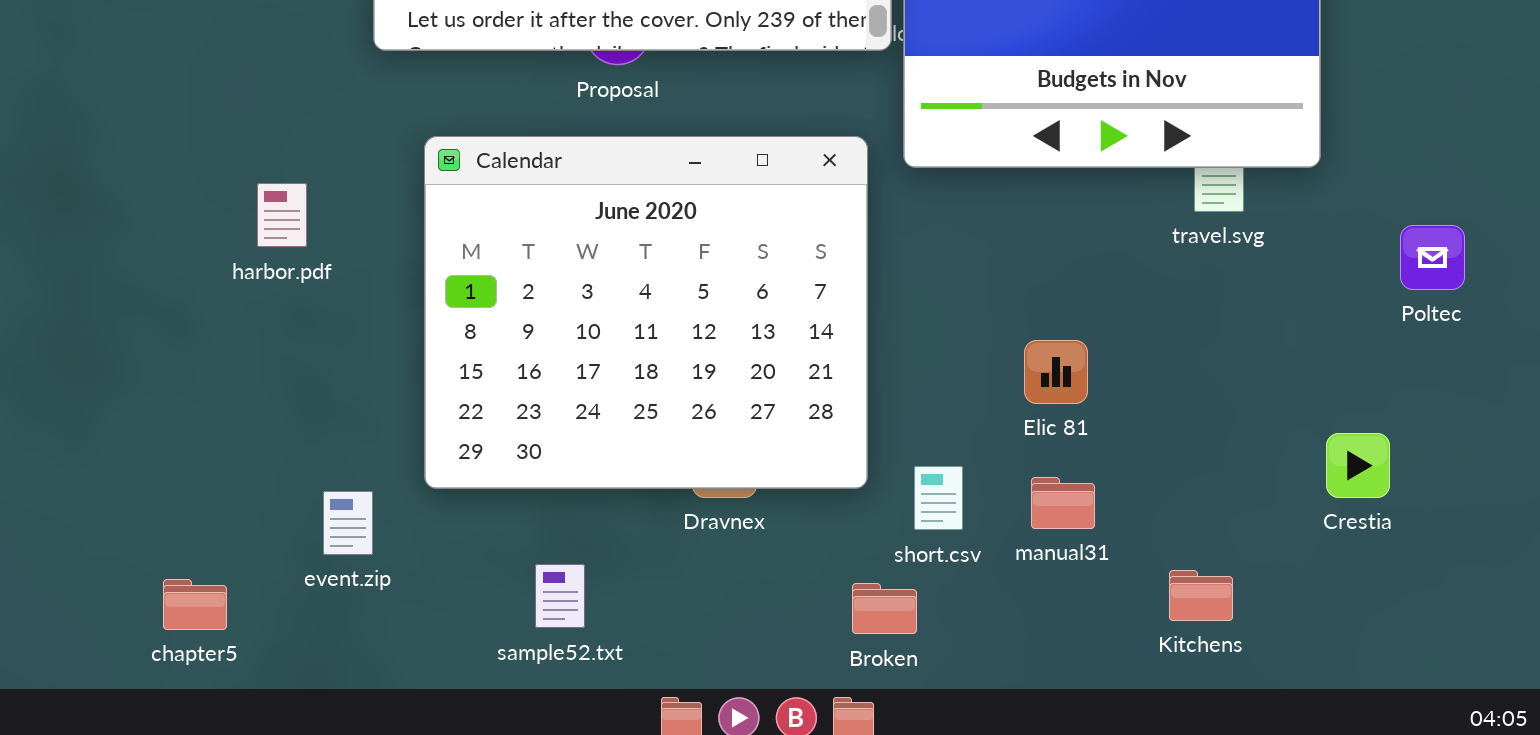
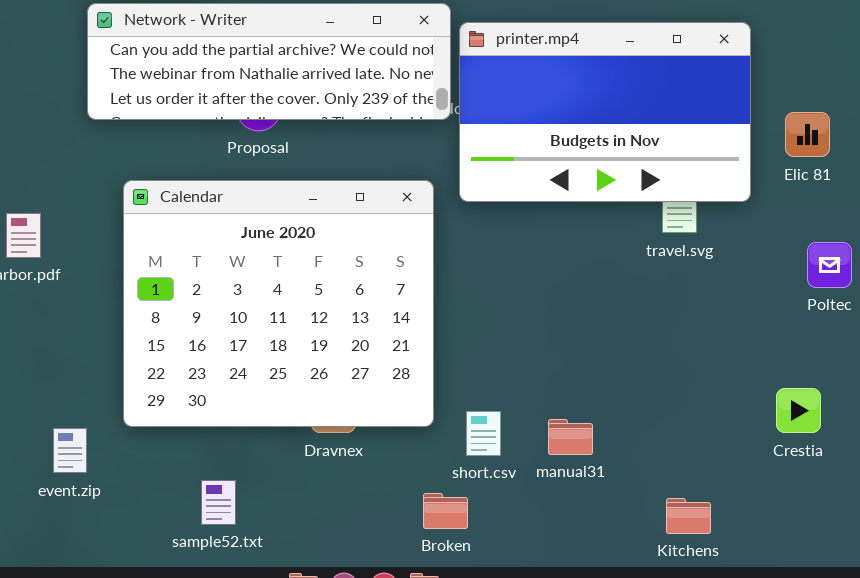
Elic 81: [1024,340,1088,404] -> [785,112,830,157], moved
Crestia: [1326,433,1390,498] -> [776,388,821,433], moved
Kitchens: [1169,570,1233,621] -> [666,498,711,534], moved

